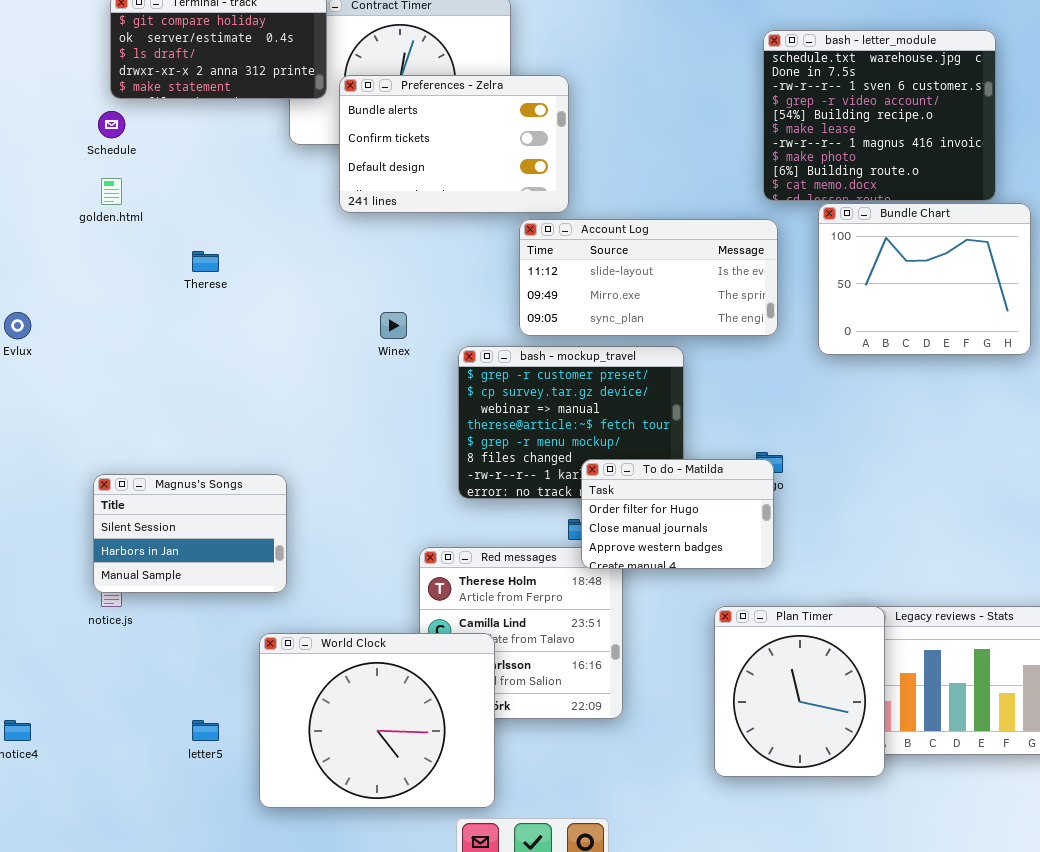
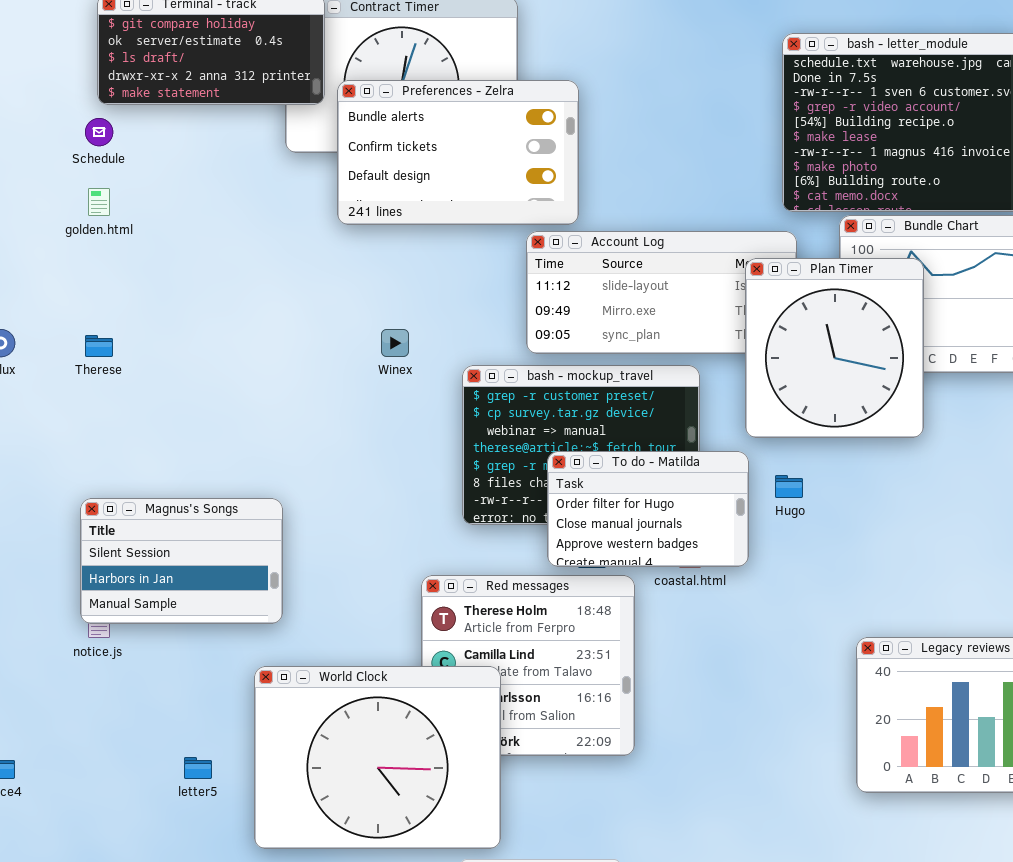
Therese: [192,251,219,272] -> [85,335,113,357], moved
To do - Matilda: [581,459,774,569] -> [547,451,749,567], moved
Plan Timer: [714,606,885,777] -> [745,258,924,438], moved

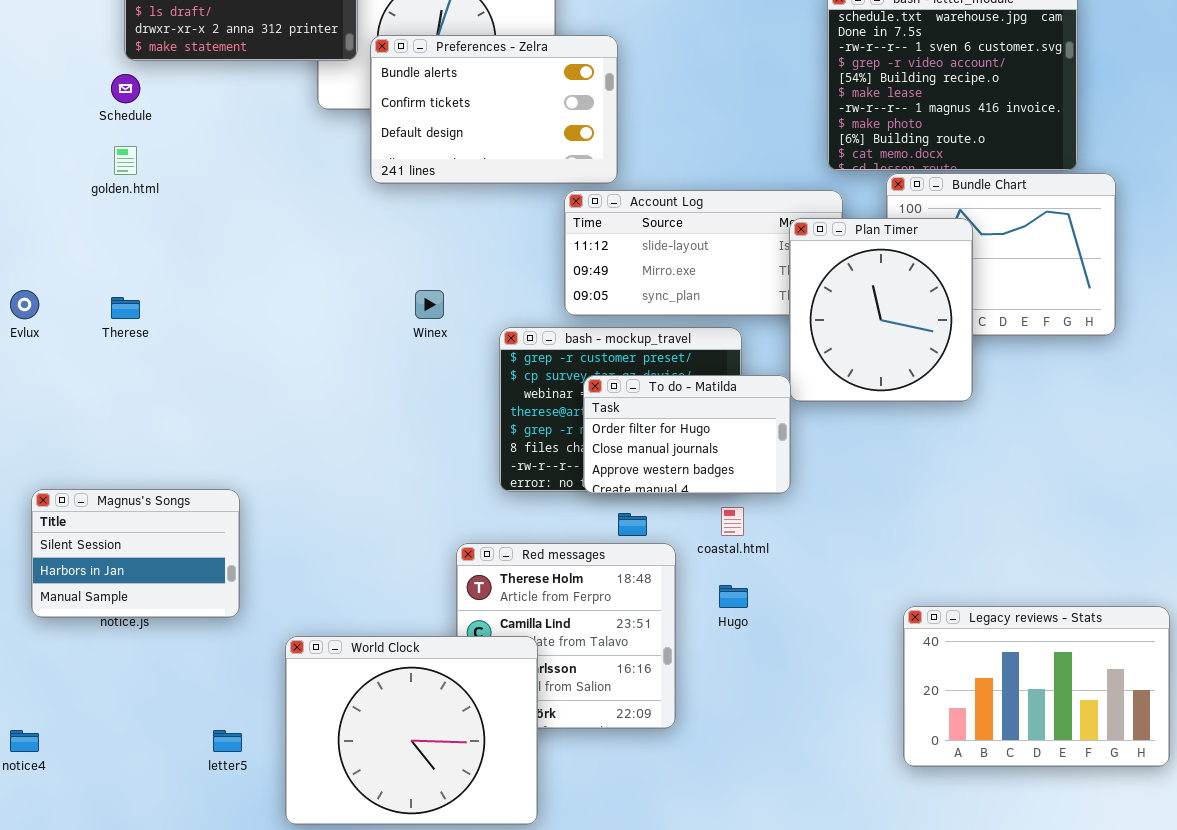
To do - Matilda: [547,451,749,567] -> [583,375,791,494], moved
Hugo: [775,475,803,498] -> [719,585,748,608], moved
Magnus's Songs: [80,498,283,624] -> [31,489,240,618], moved

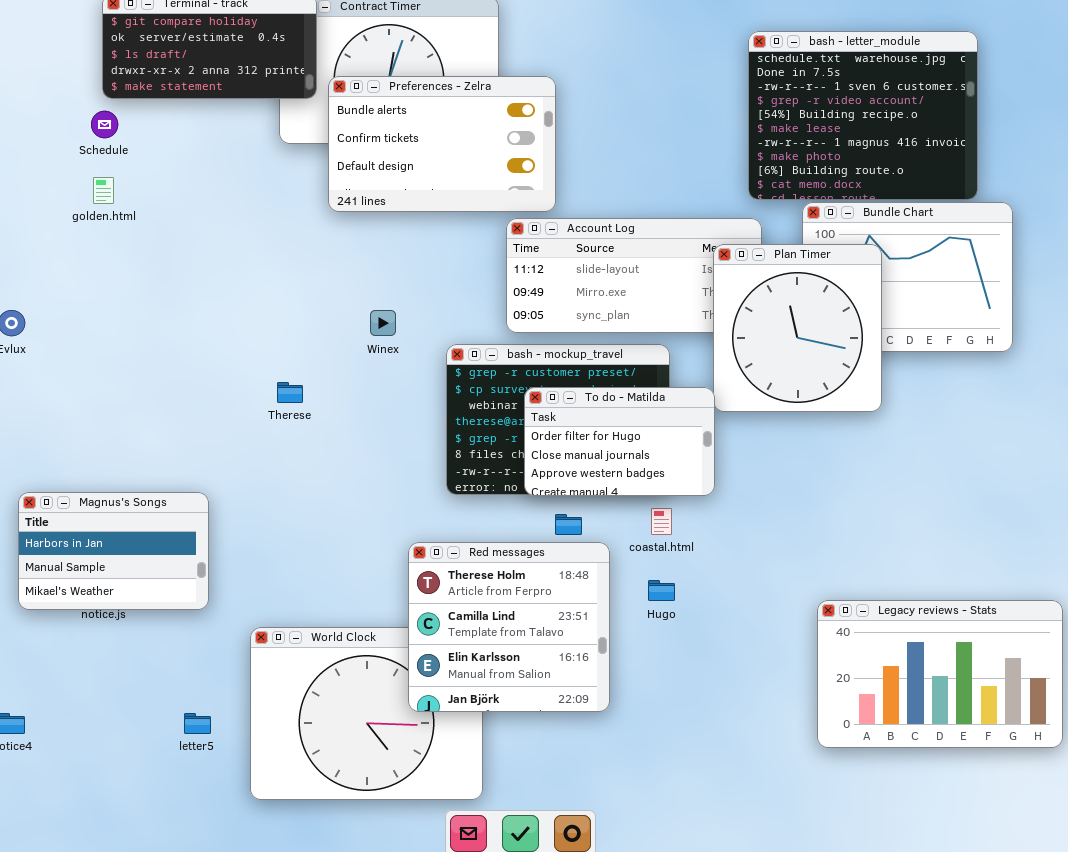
Therese: [111,297,140,319] -> [277,382,303,403], moved
Magnus's Songs: [31,489,240,618] -> [18,492,209,610], scrolled down 1 row
Red messages: [456,543,676,729] -> [408,542,610,712], raised

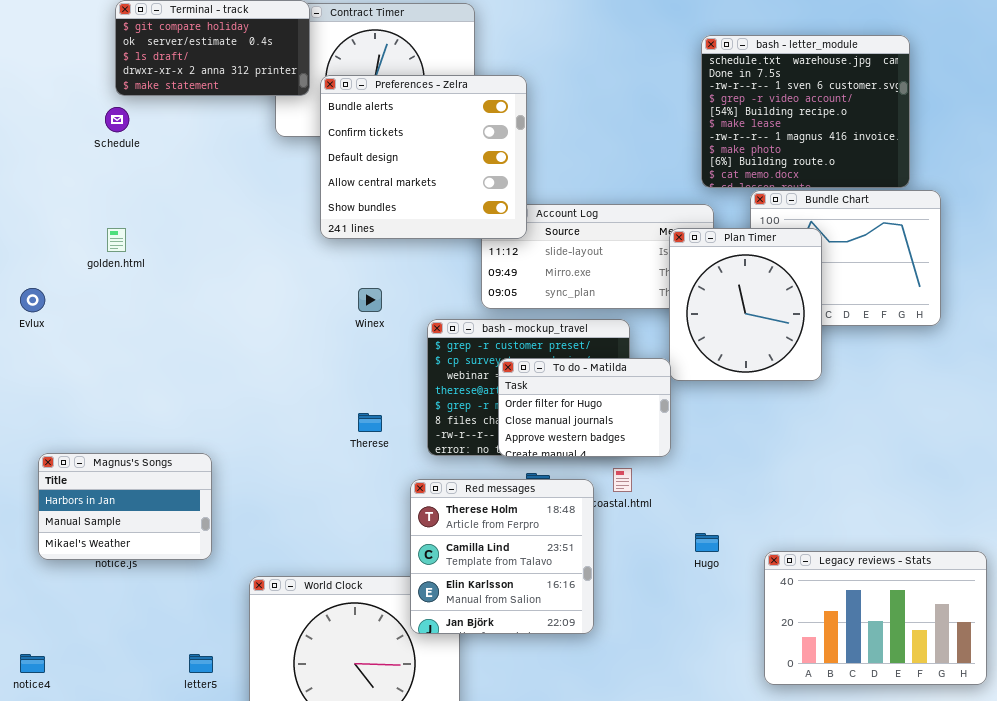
Preferences - Zelra: [328,76,556,212] -> [320,75,527,239], resized
golden.html: [93,177,114,204] -> [107,228,126,252], moved
Therese: [277,382,303,403] -> [358,413,382,432], moved
Red messages: [408,542,610,712] -> [410,479,594,634], moved
Hugo: [648,580,675,601] -> [695,533,719,552], moved

